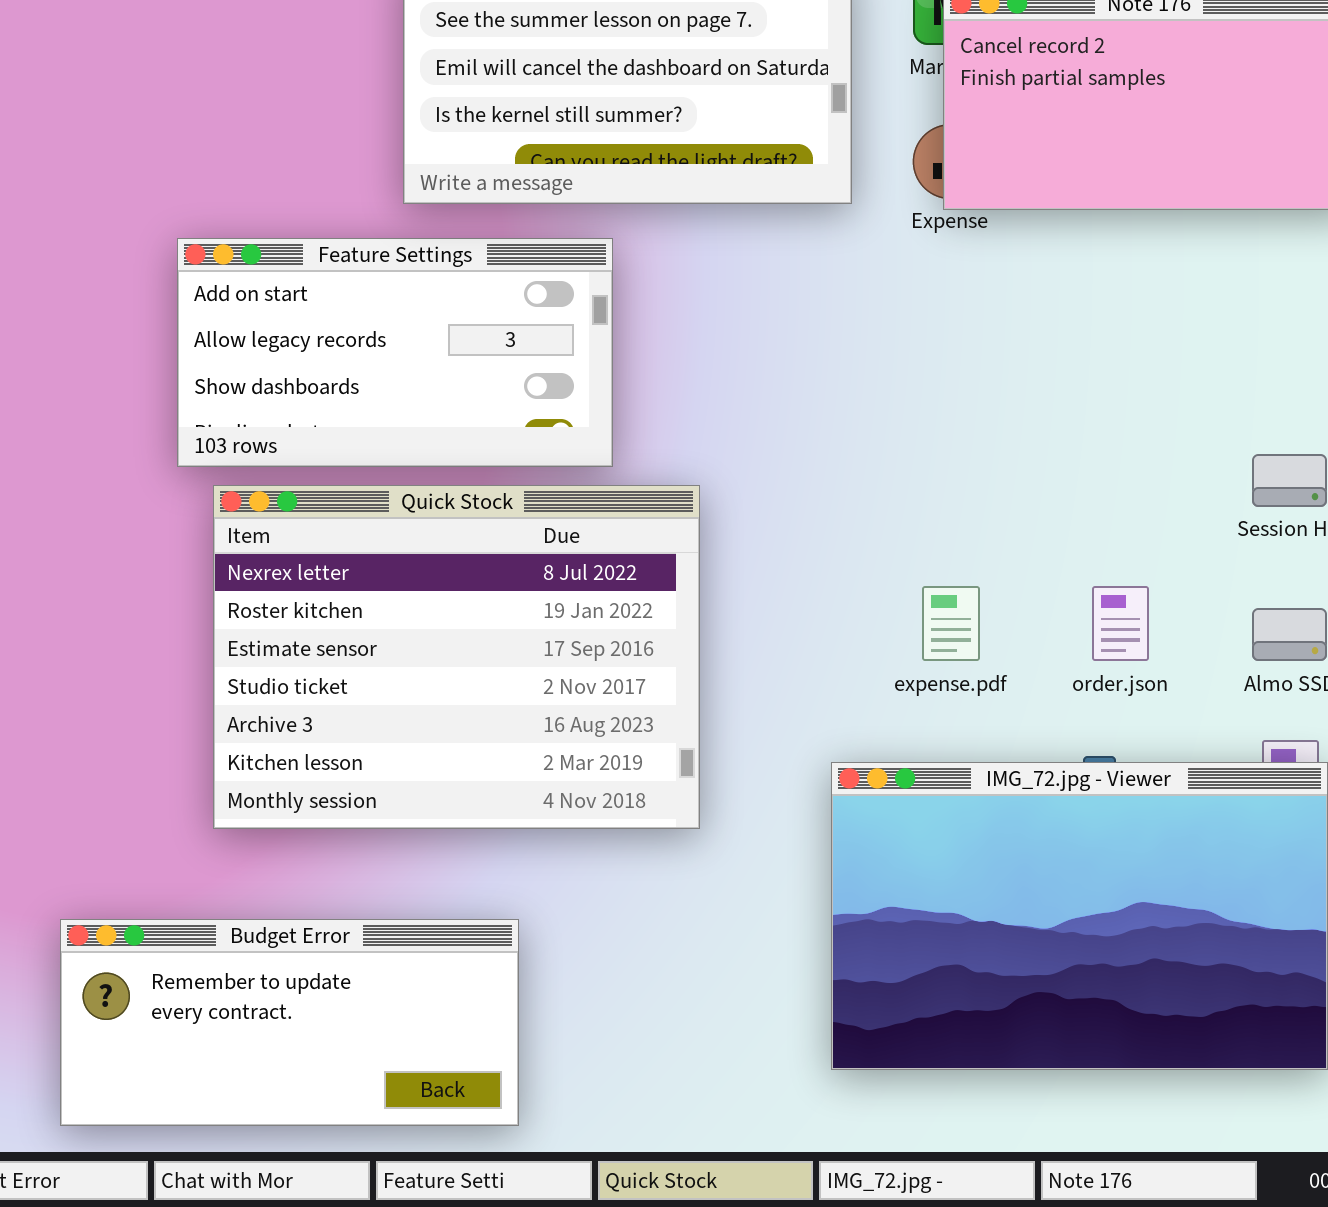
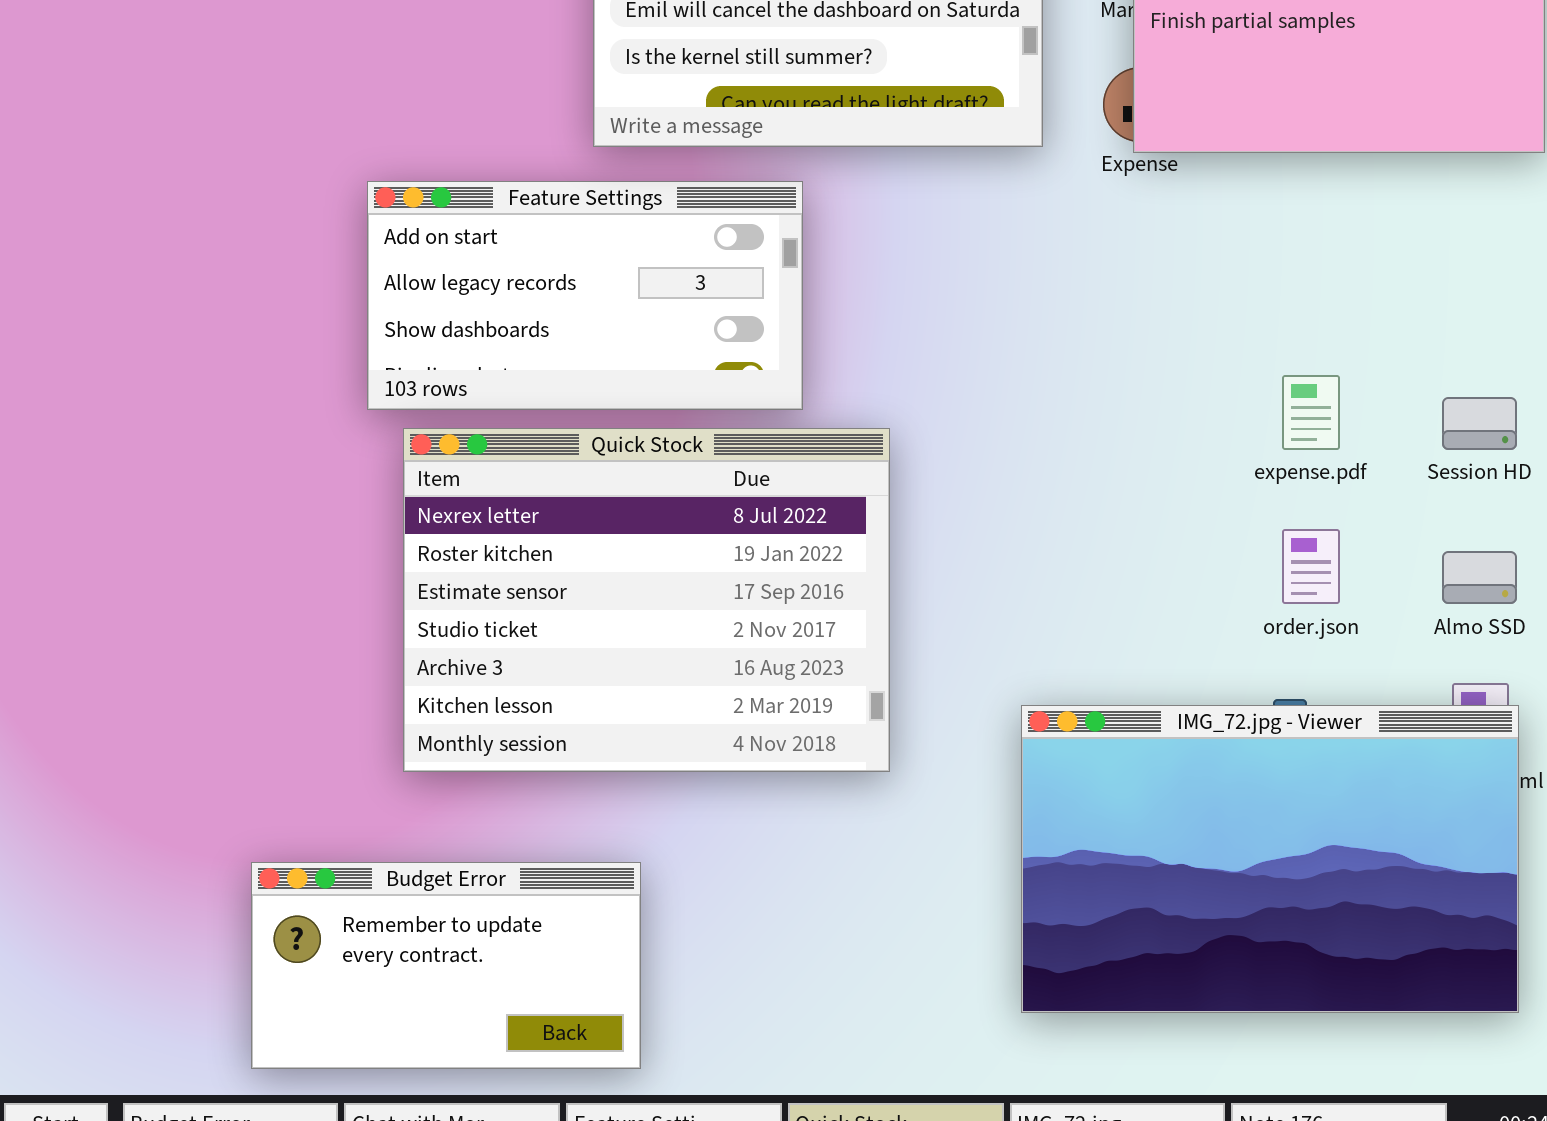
expense.pdf: [922,586,980,661] -> [1282,375,1340,450], moved
Budget Error: [60,919,519,1126] -> [251,862,641,1069], resized

